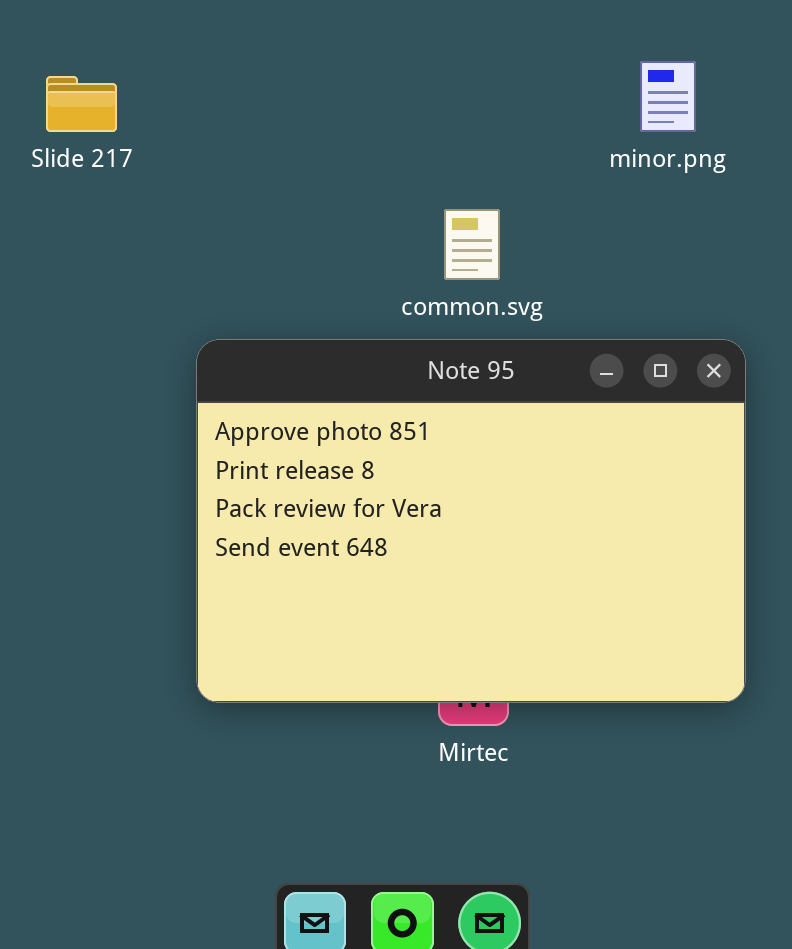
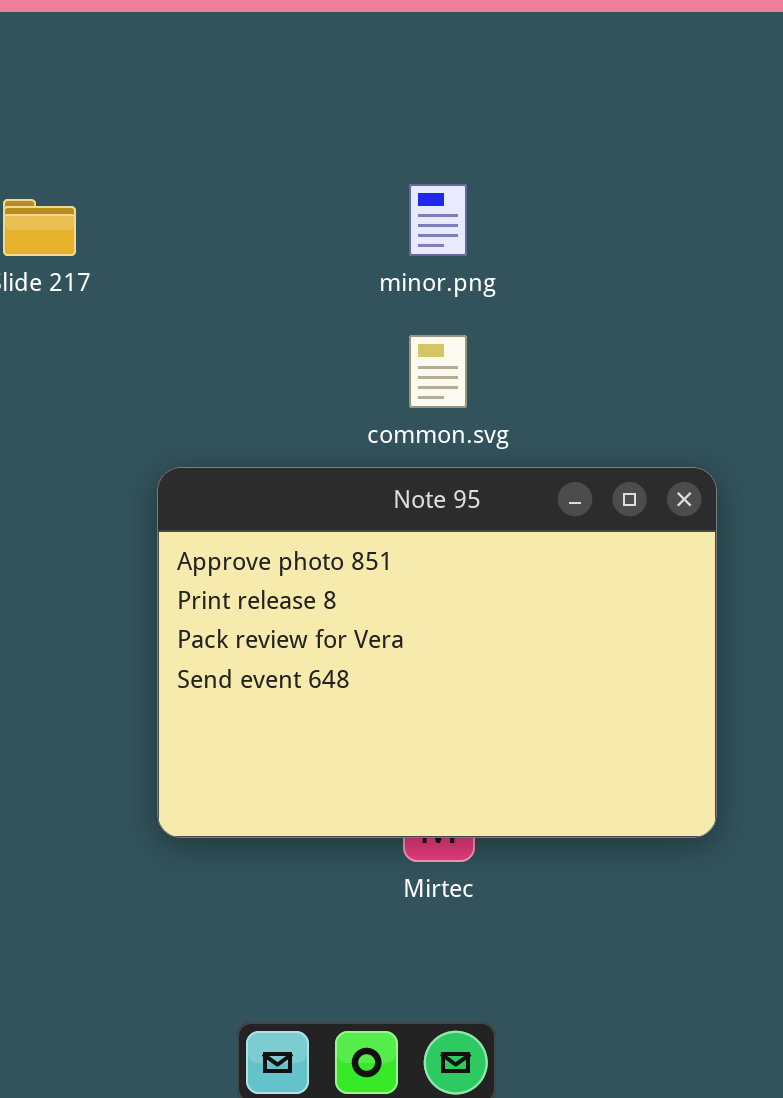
minor.png: [640,61,696,132] -> [409,184,467,256], moved

